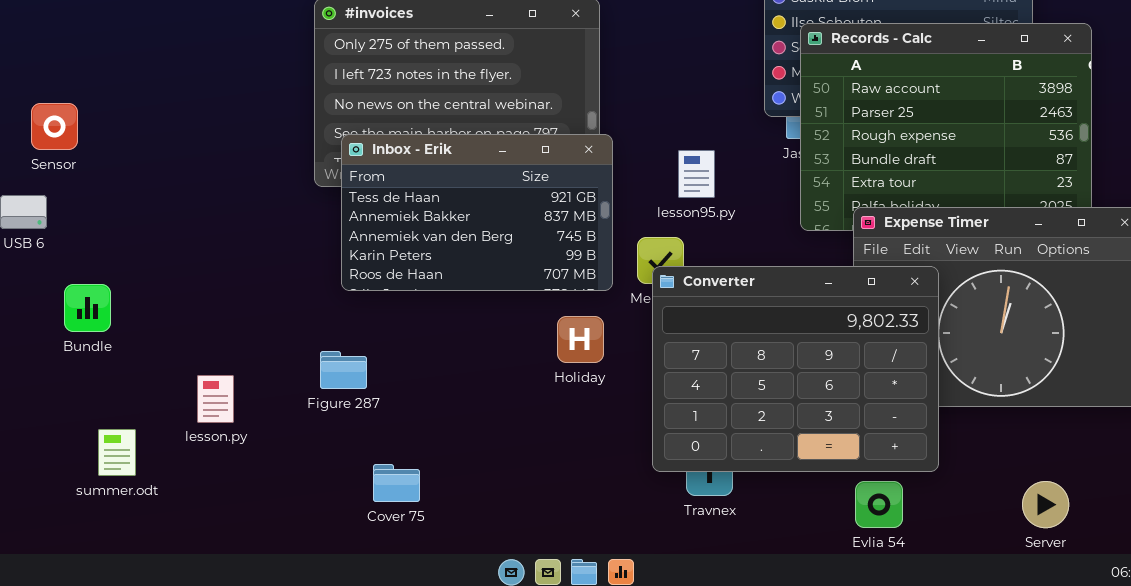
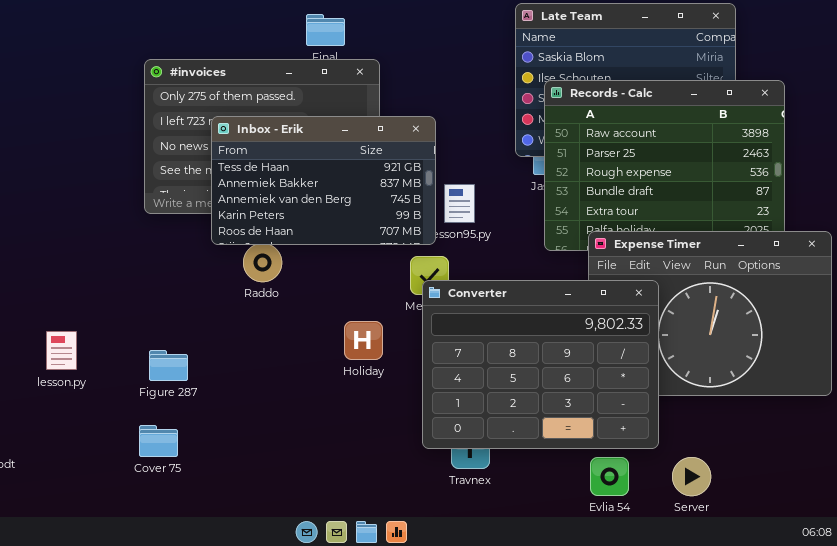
Inbox - Erik: [341,134,613,291] -> [211,116,436,245], moved
lesson.py: [197,375,234,423] -> [46,331,77,370], moved
Cover 75: [373,464,420,502] -> [139,425,178,457], moved
Server: [1022,481,1069,528] -> [672,457,711,496], moved

